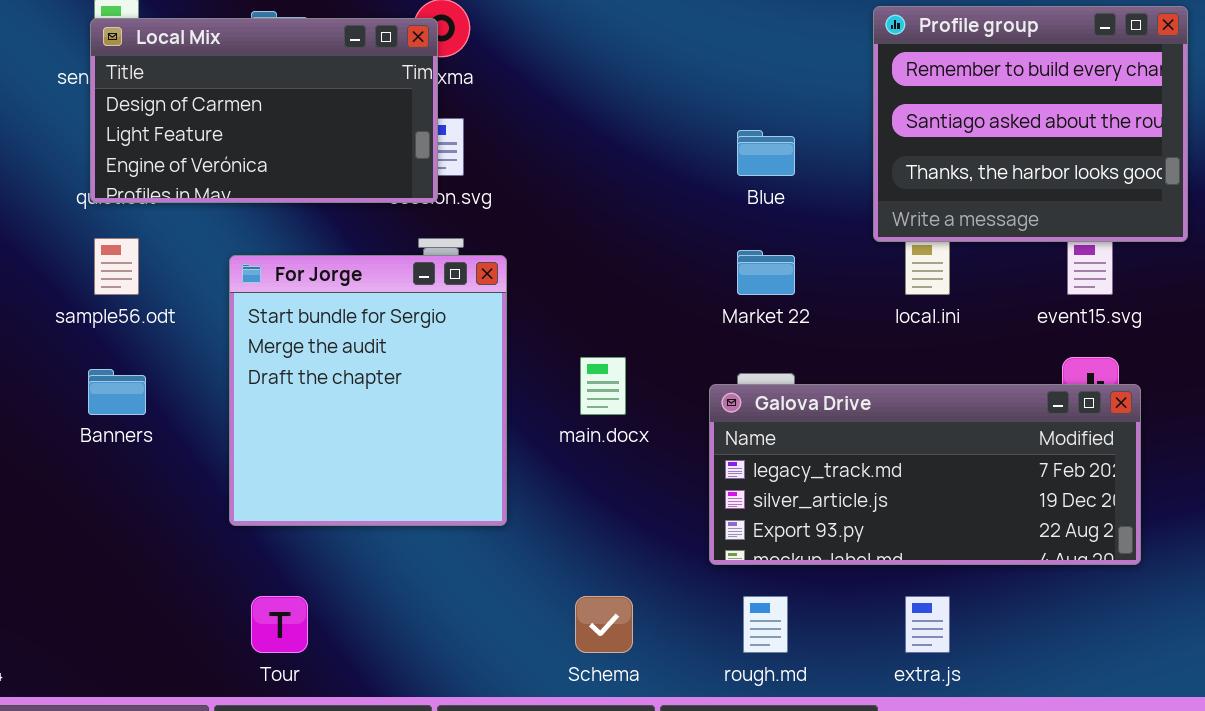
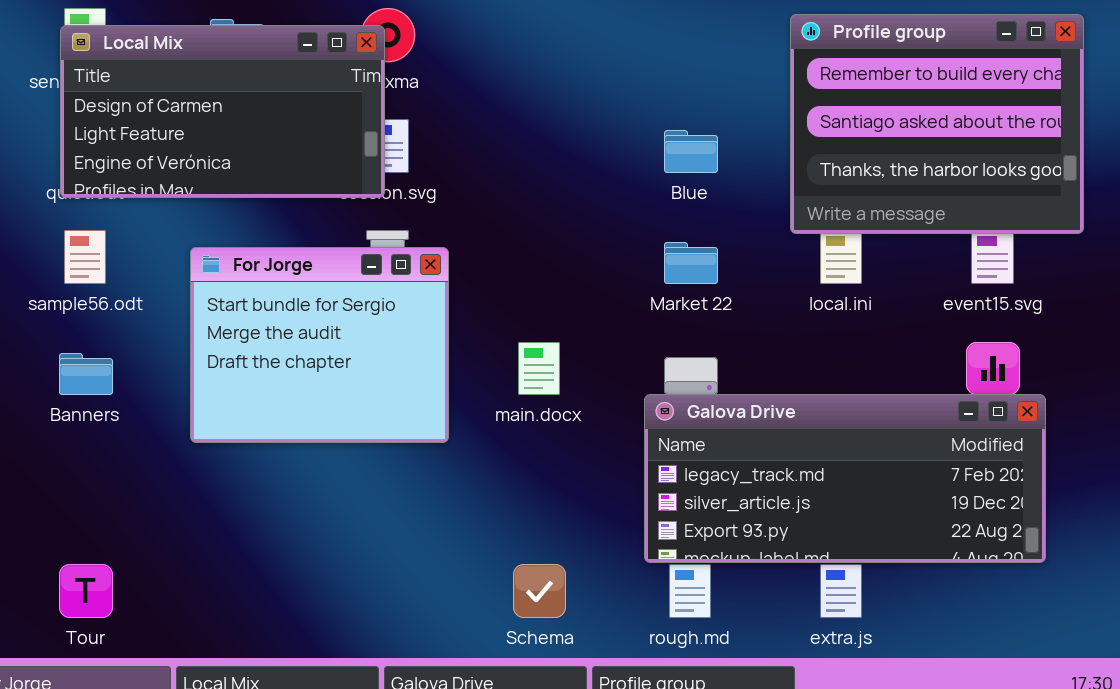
For Jorge: [229,255,507,526] -> [190,247,449,443], resized
Galova Drive: [709,384,1141,565] -> [644,394,1046,563], moved
Tour: [251,596,308,653] -> [59,564,113,618], moved

